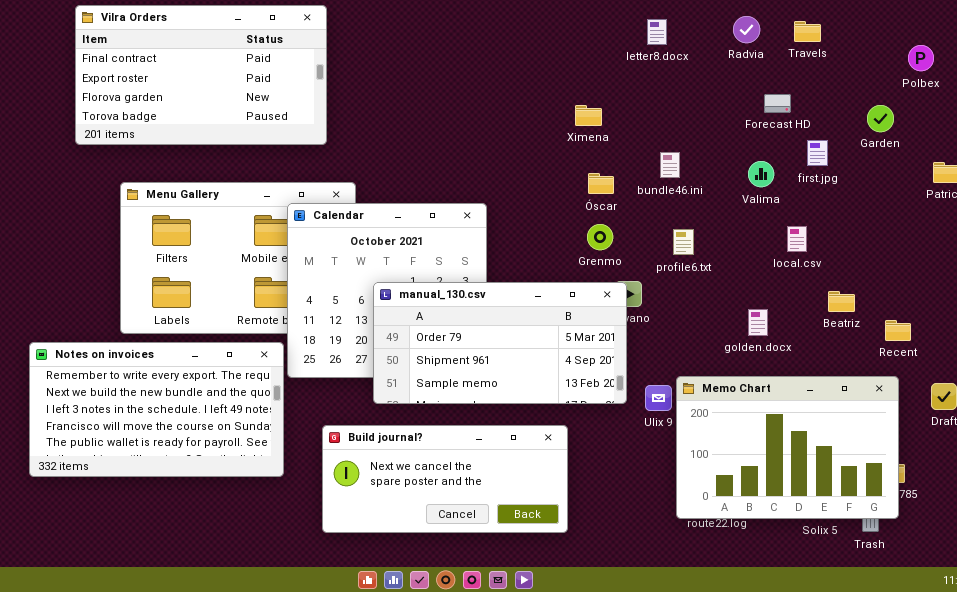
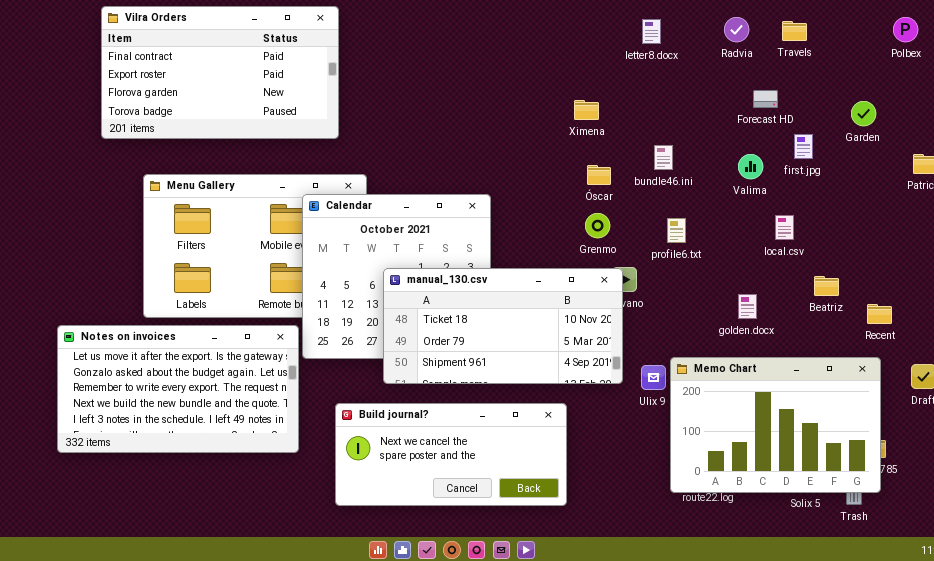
Polbex: [908,45,934,71] -> [893,17,918,42], moved
manual_130.csv: [373,282,627,404] -> [383,268,623,384], scrolled up 1 row
Notes on invoices: [29,342,284,477] -> [57,325,299,453], scrolled up 2 rows

